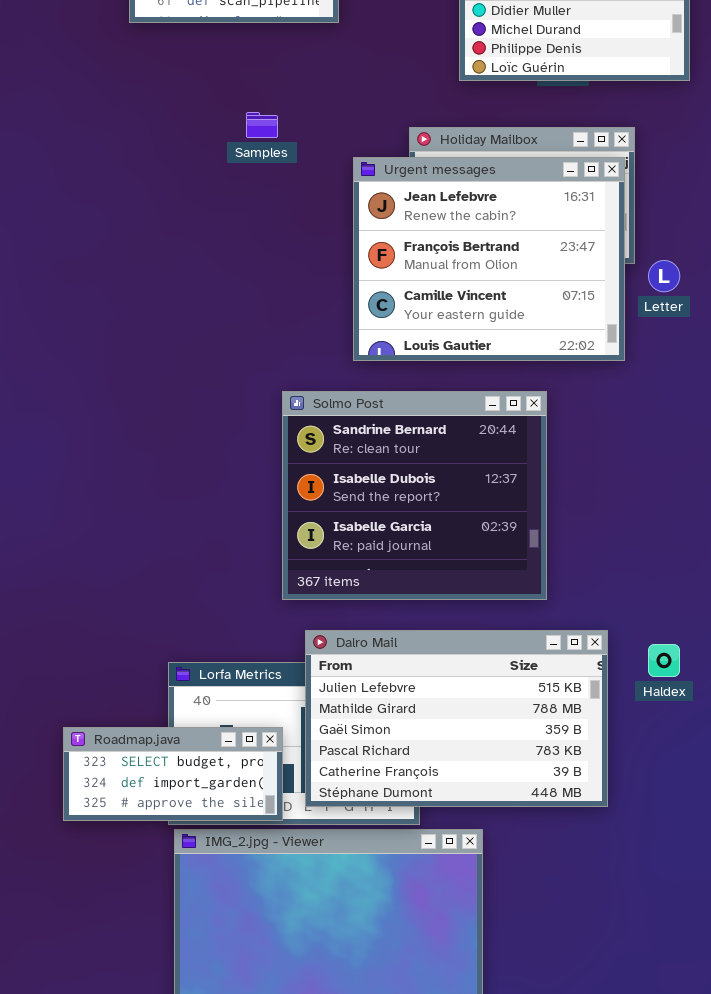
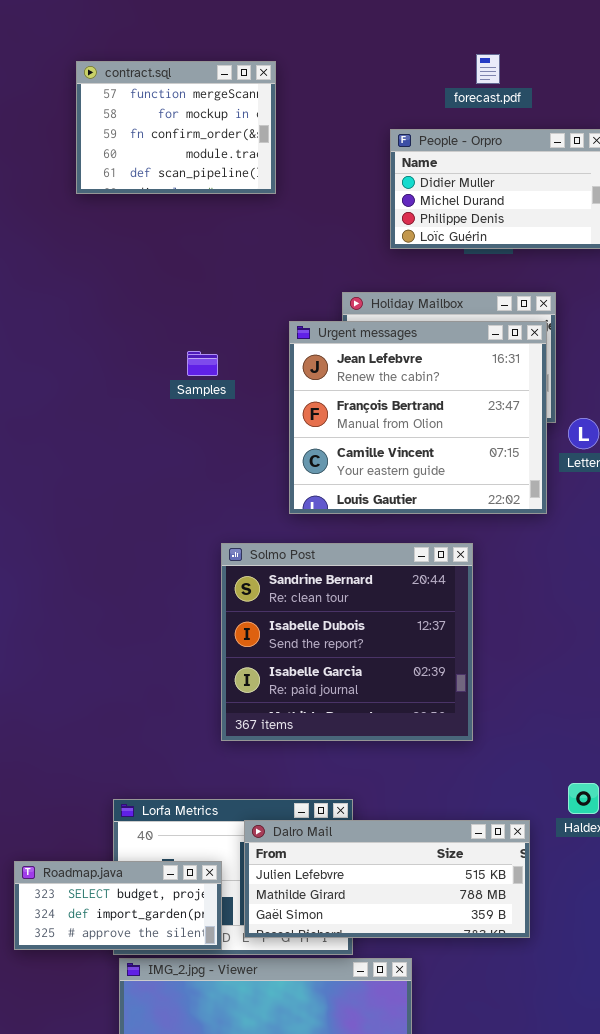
Samples: [246,112,278,138] -> [187,351,218,376], moved
Dalro Mail: [305,630,608,807] -> [244,820,530,938], resized

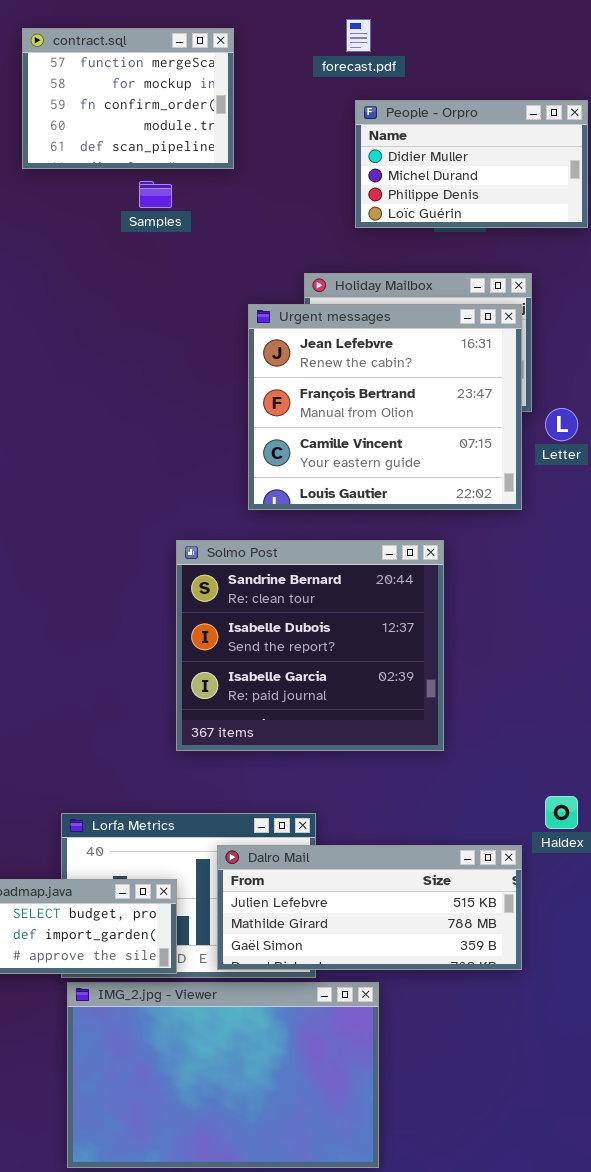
forecast.pdf: [476,54,500,84] -> [346,19,371,52], moved
Samples: [187,351,218,376] -> [139,181,172,208], moved
Dalro Mail: [244,820,530,938] -> [217,845,522,970], moved

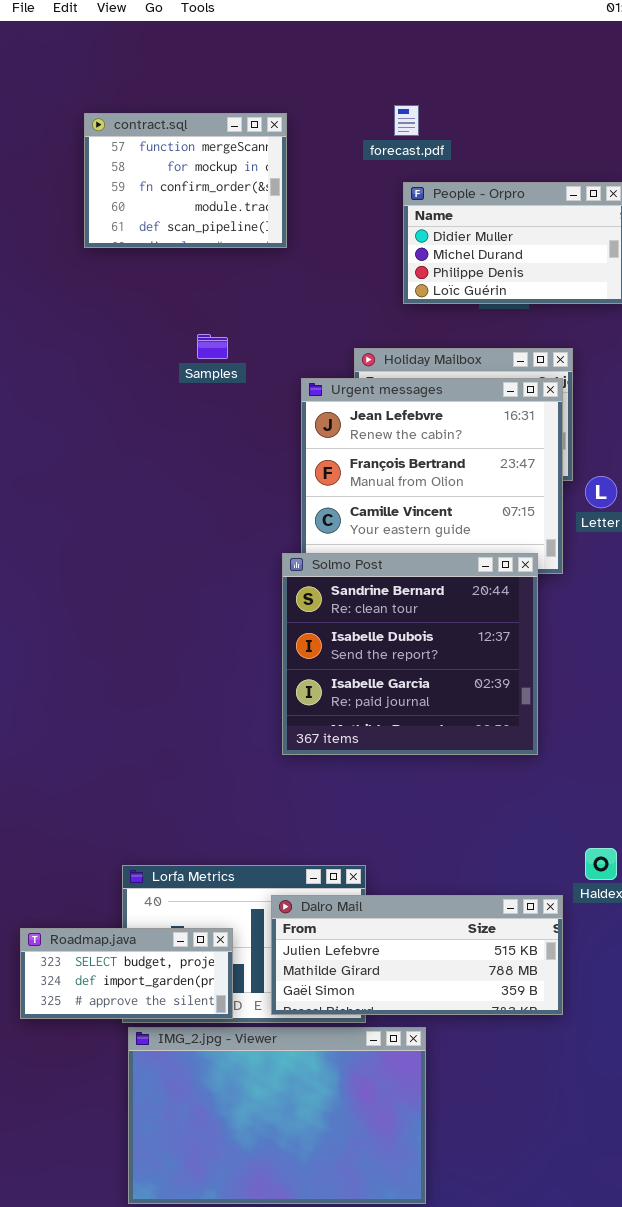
Samples: [139,181,172,208] -> [197,334,228,359], moved
Solmo Post: [176,540,444,751] -> [282,553,538,755], moved

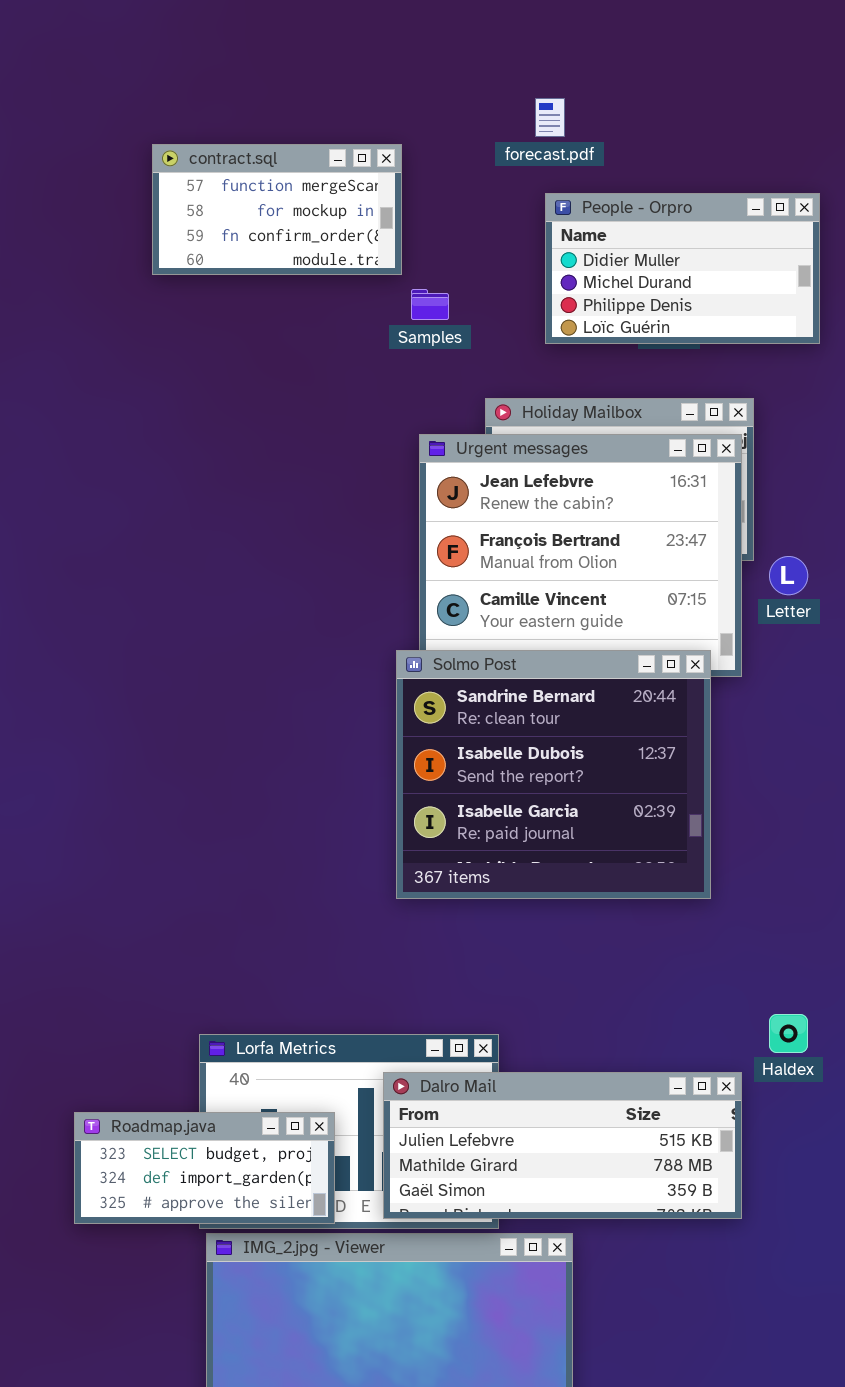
contract.sql: [84,113,287,248] -> [152,144,402,275], resized
Samples: [197,334,228,359] -> [411,289,449,320], moved

